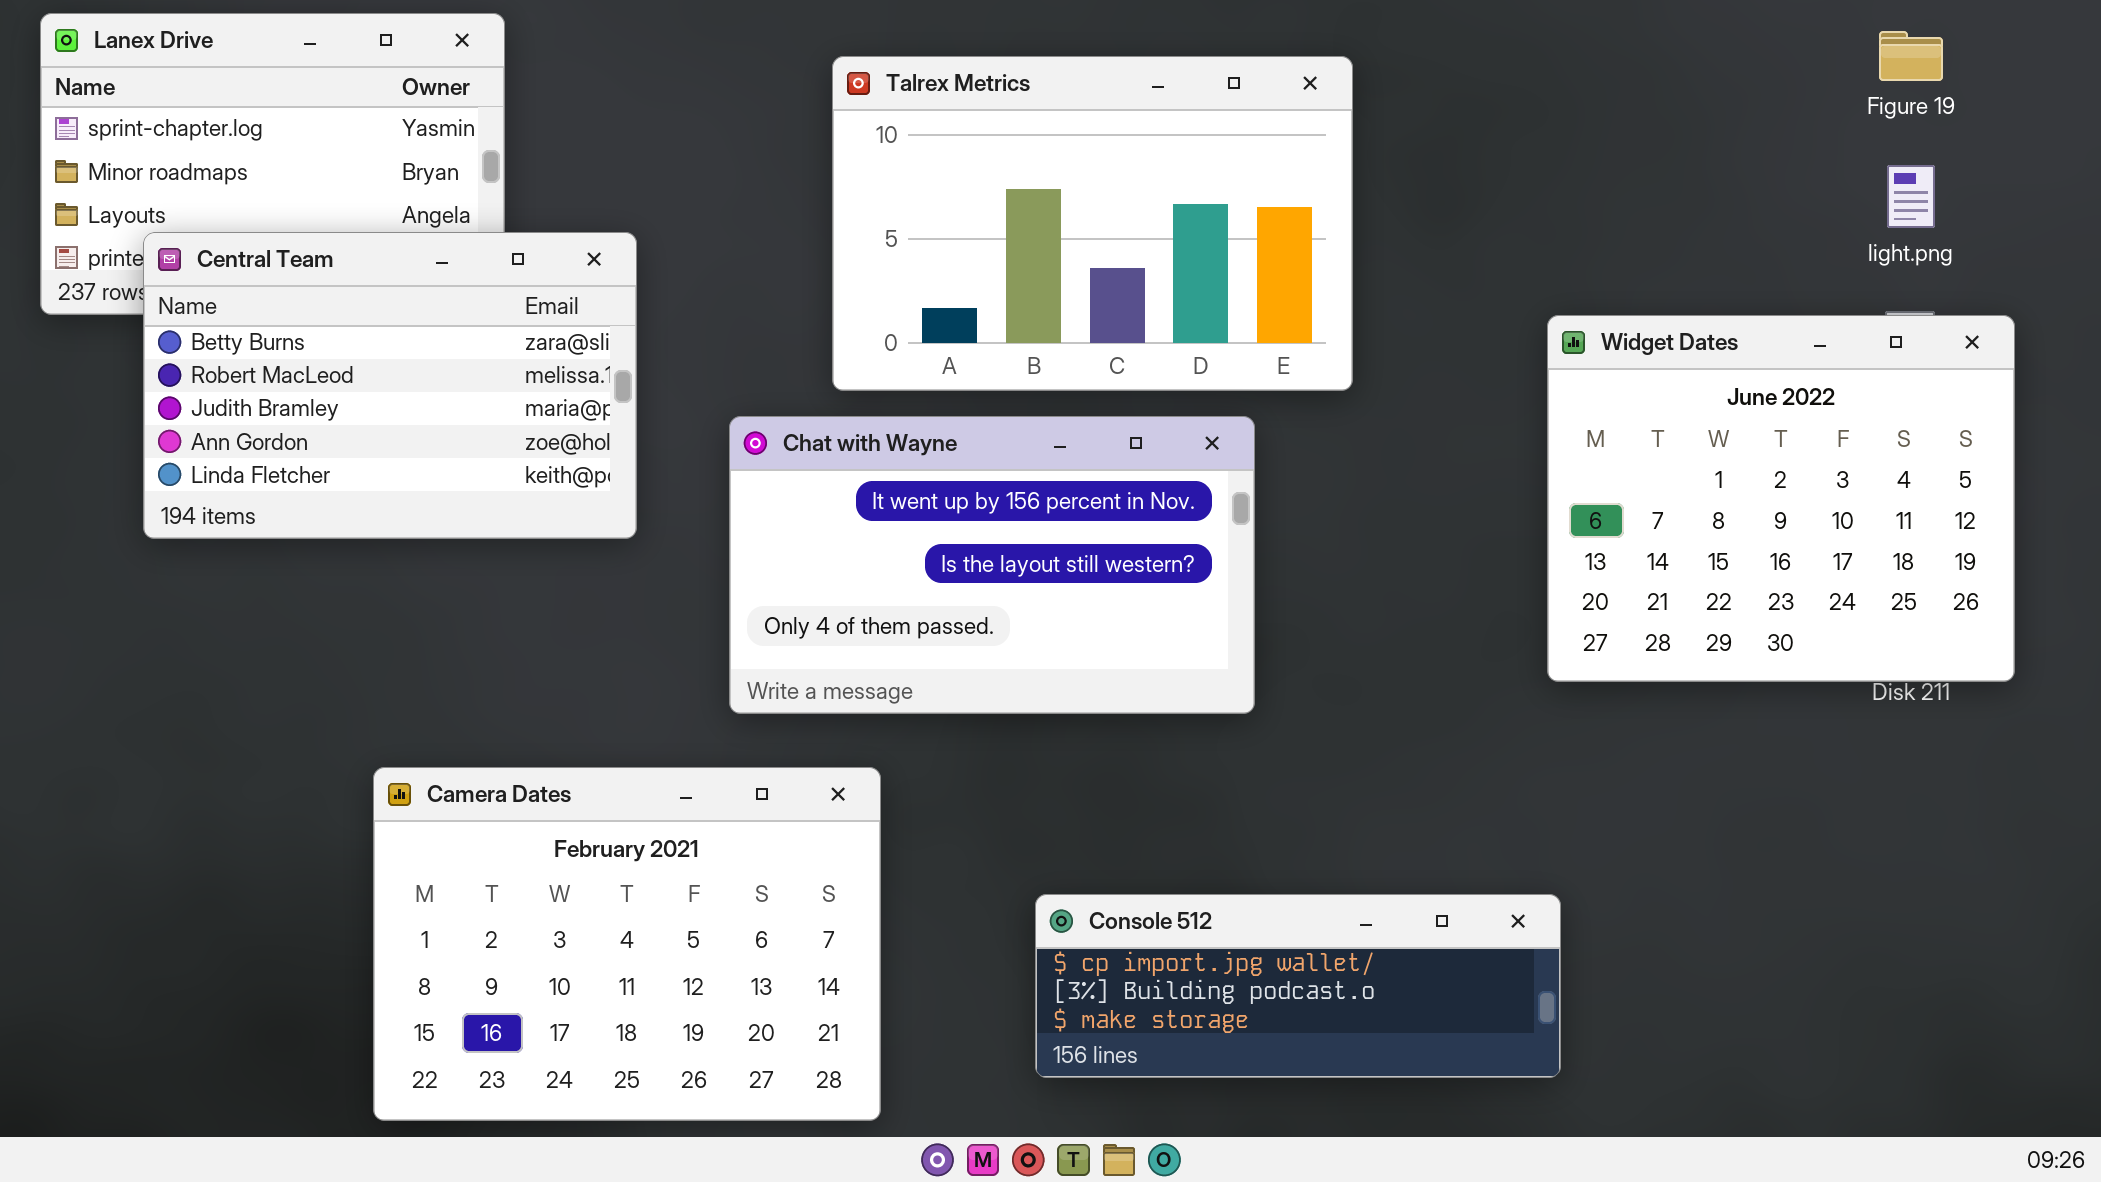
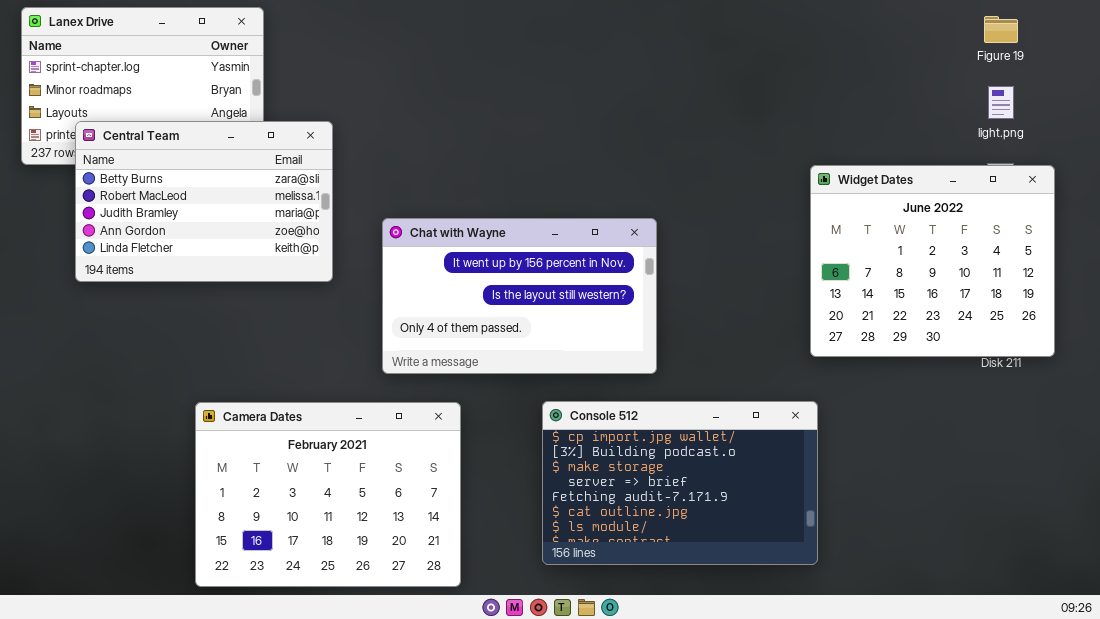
Talrex Metrics: [832,56,1353,391] -> none, closed
Console 512: [1035,894,1561,1078] -> [542,401,818,565], resized

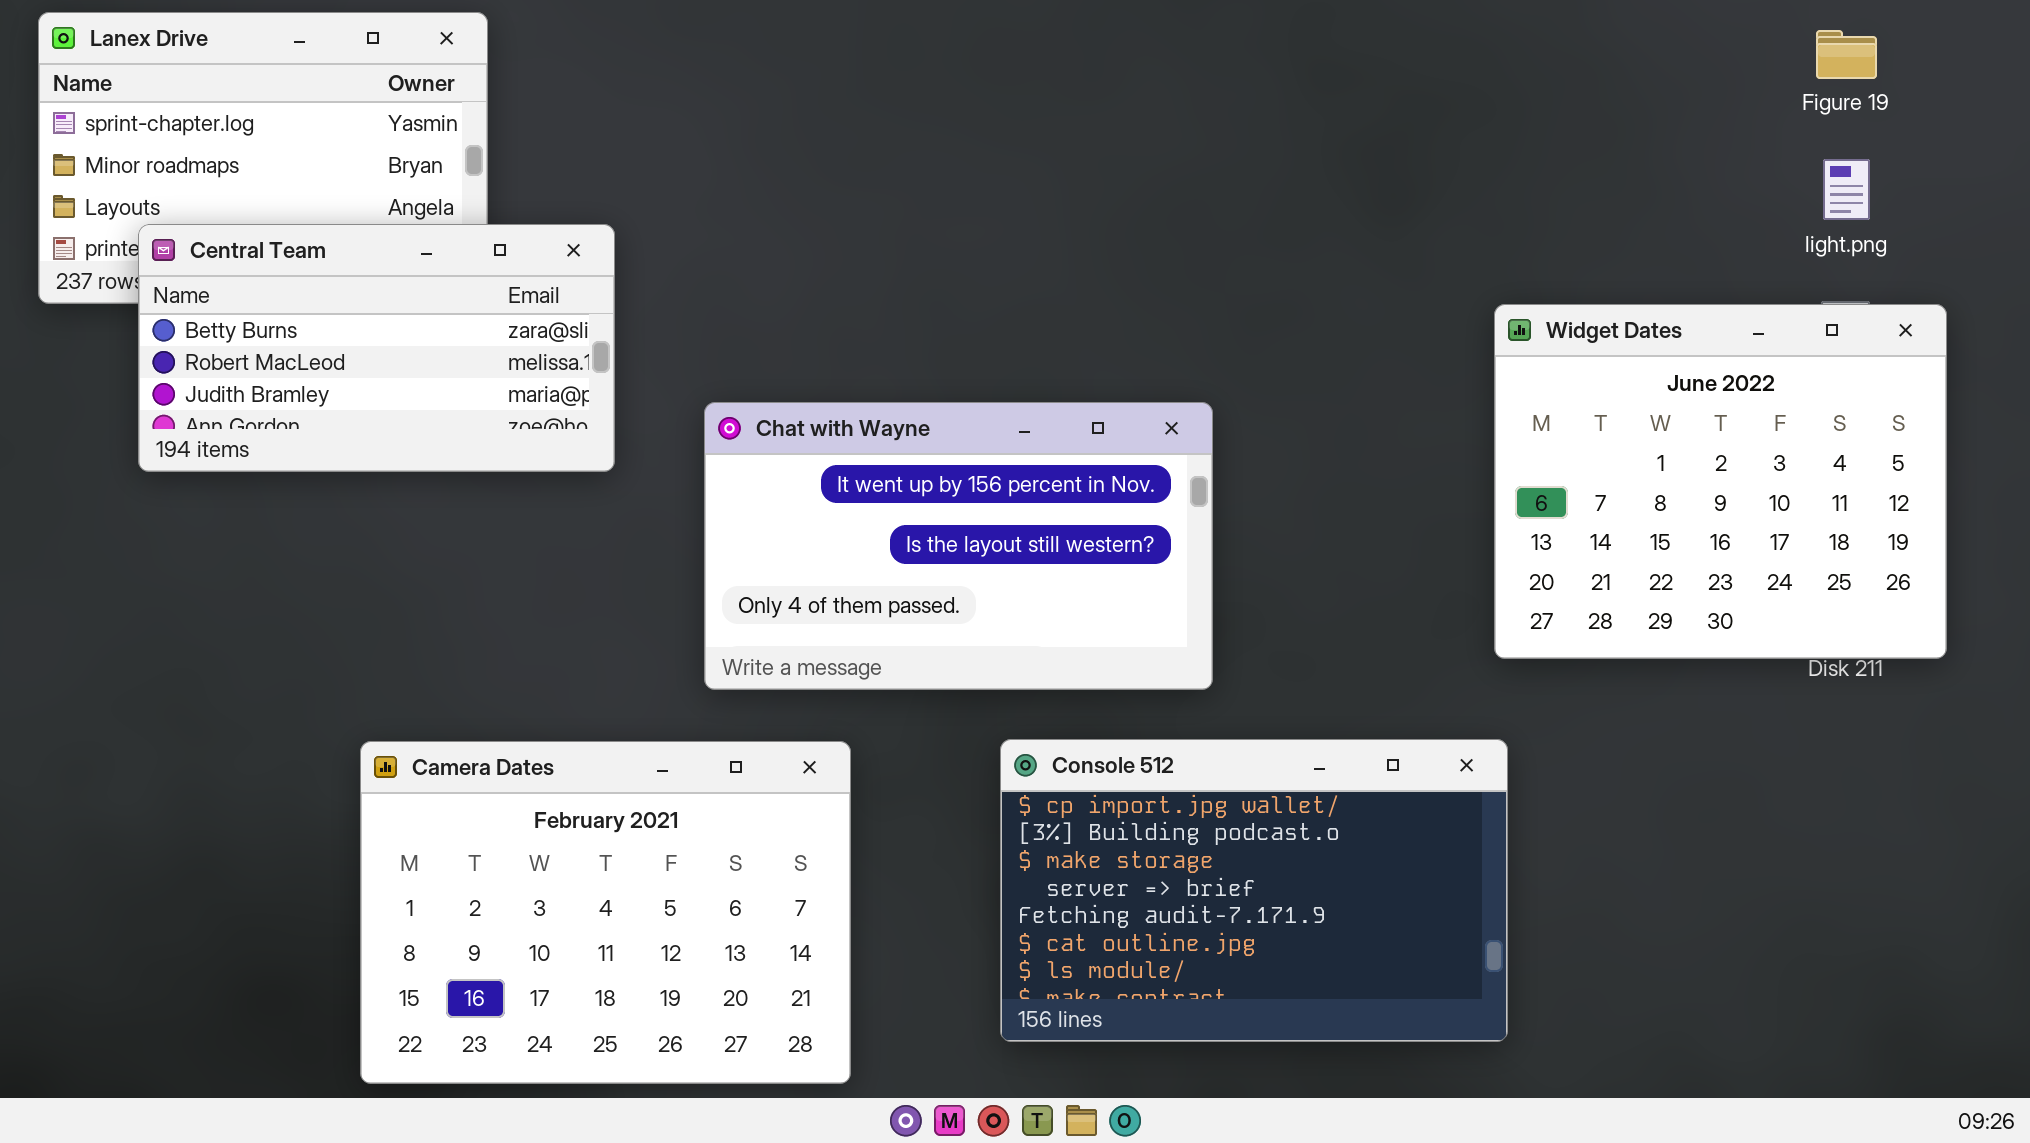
Central Team: [75,121,333,282] -> [138,224,615,472], resized

